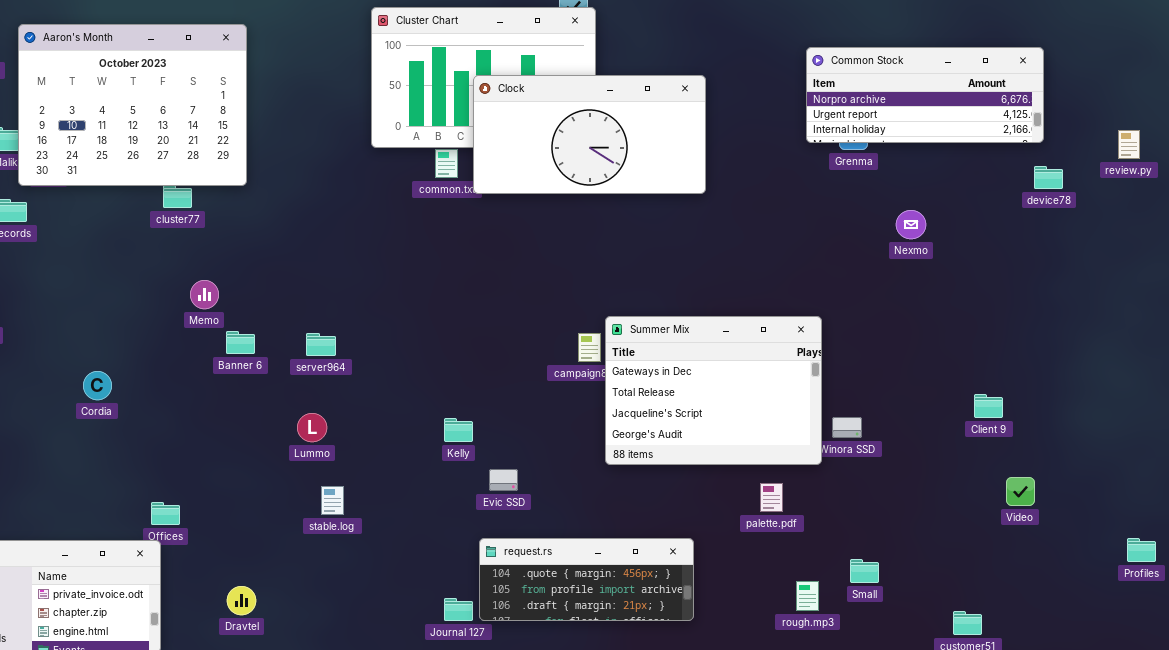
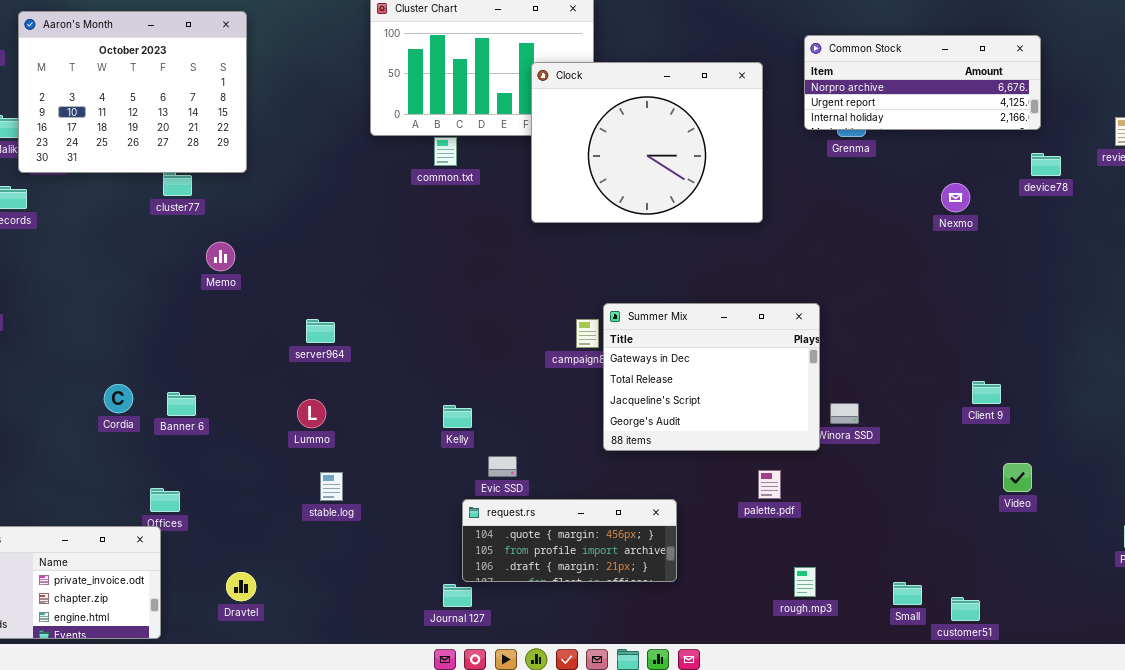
Clock: [473,75,706,194] -> [531,62,763,223], moved, resized
Nexmo: [896,210,926,239] -> [941,183,970,212], moved
Memo: [190,280,219,309] -> [206,242,235,271], moved
Banner 6: [226,331,255,354] -> [167,392,196,416], moved
Cordia: [83,371,112,400] -> [104,384,133,413], moved
request.rs: [479,538,694,621] -> [462,499,677,582], moved
Small: [850,559,879,583] -> [893,582,922,605], moved

